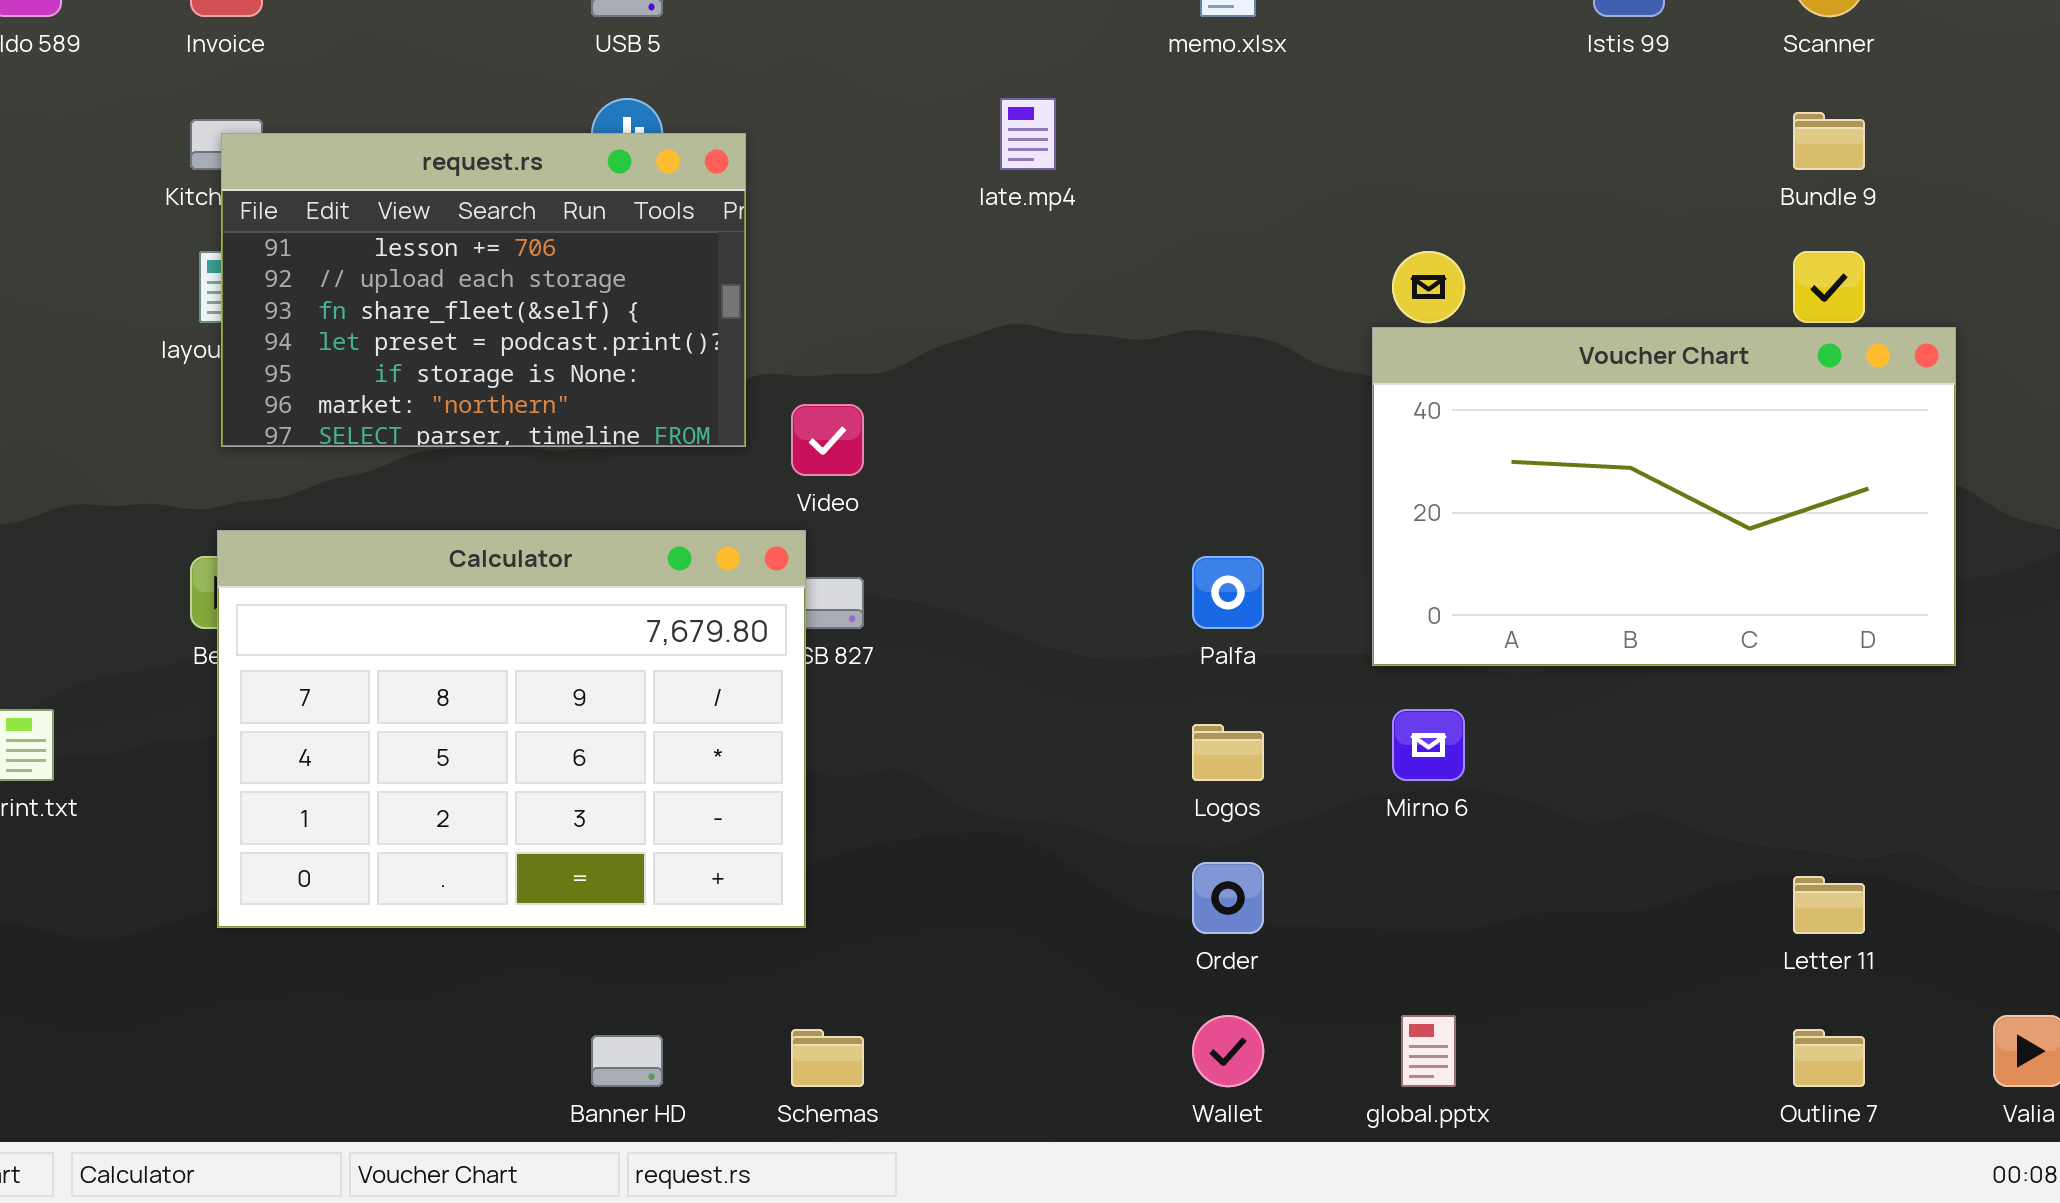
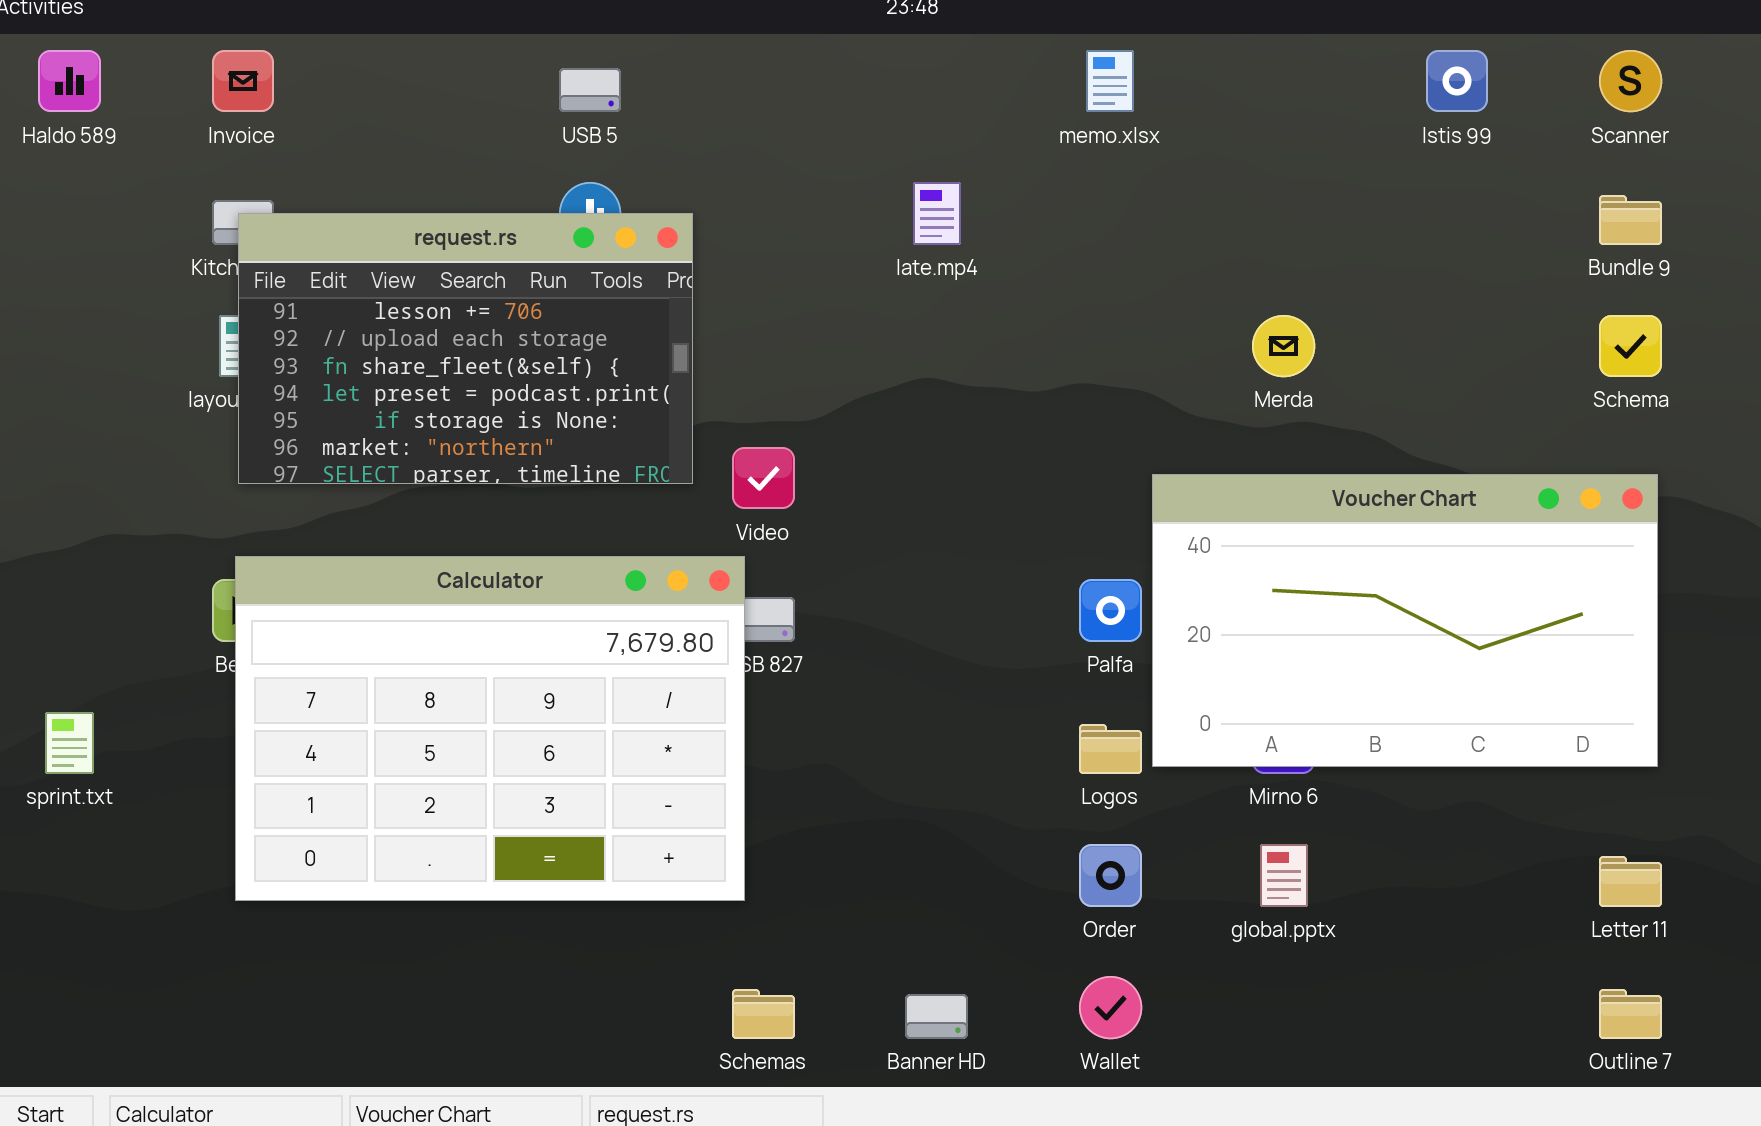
Voucher Chart: [1372,327,1956,666] -> [1152,474,1658,767], moved
global.pptx: [1401,1015,1456,1087] -> [1260,844,1308,907], moved
Banner HD: [591,1035,663,1087] -> [905,994,968,1039], moved

